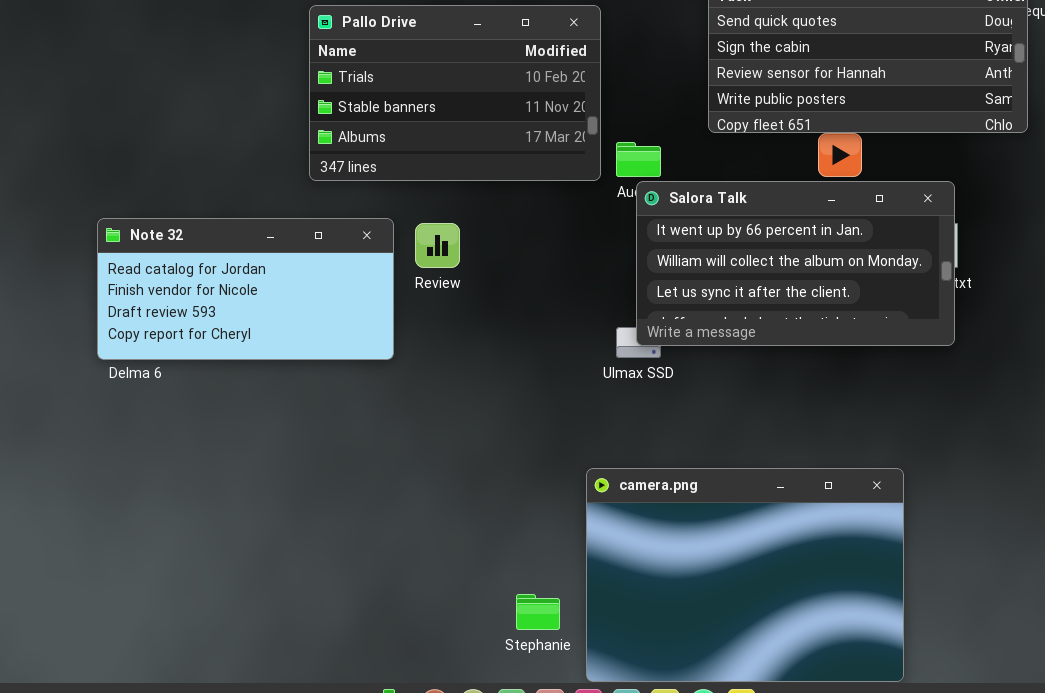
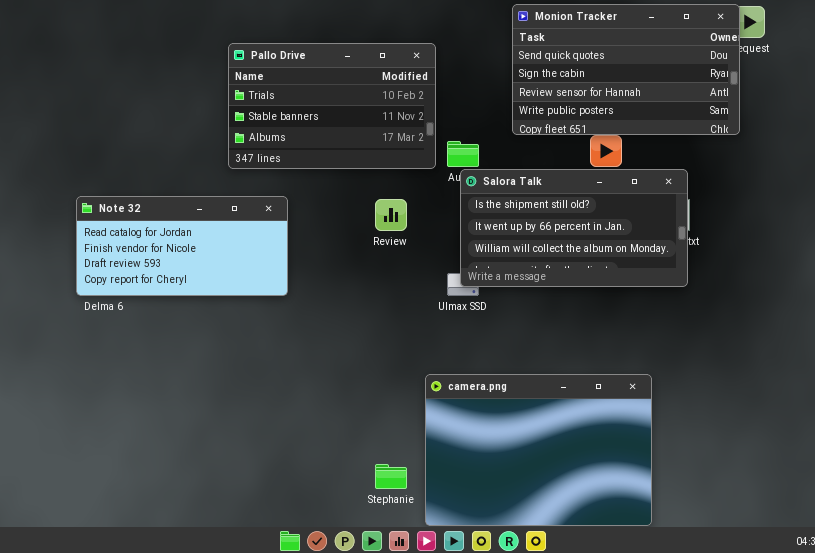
Salora Talk: [636,181,955,346] -> [460,169,688,287], scrolled up 1 row
Review: [415,223,460,268] -> [375,199,407,231], moved

